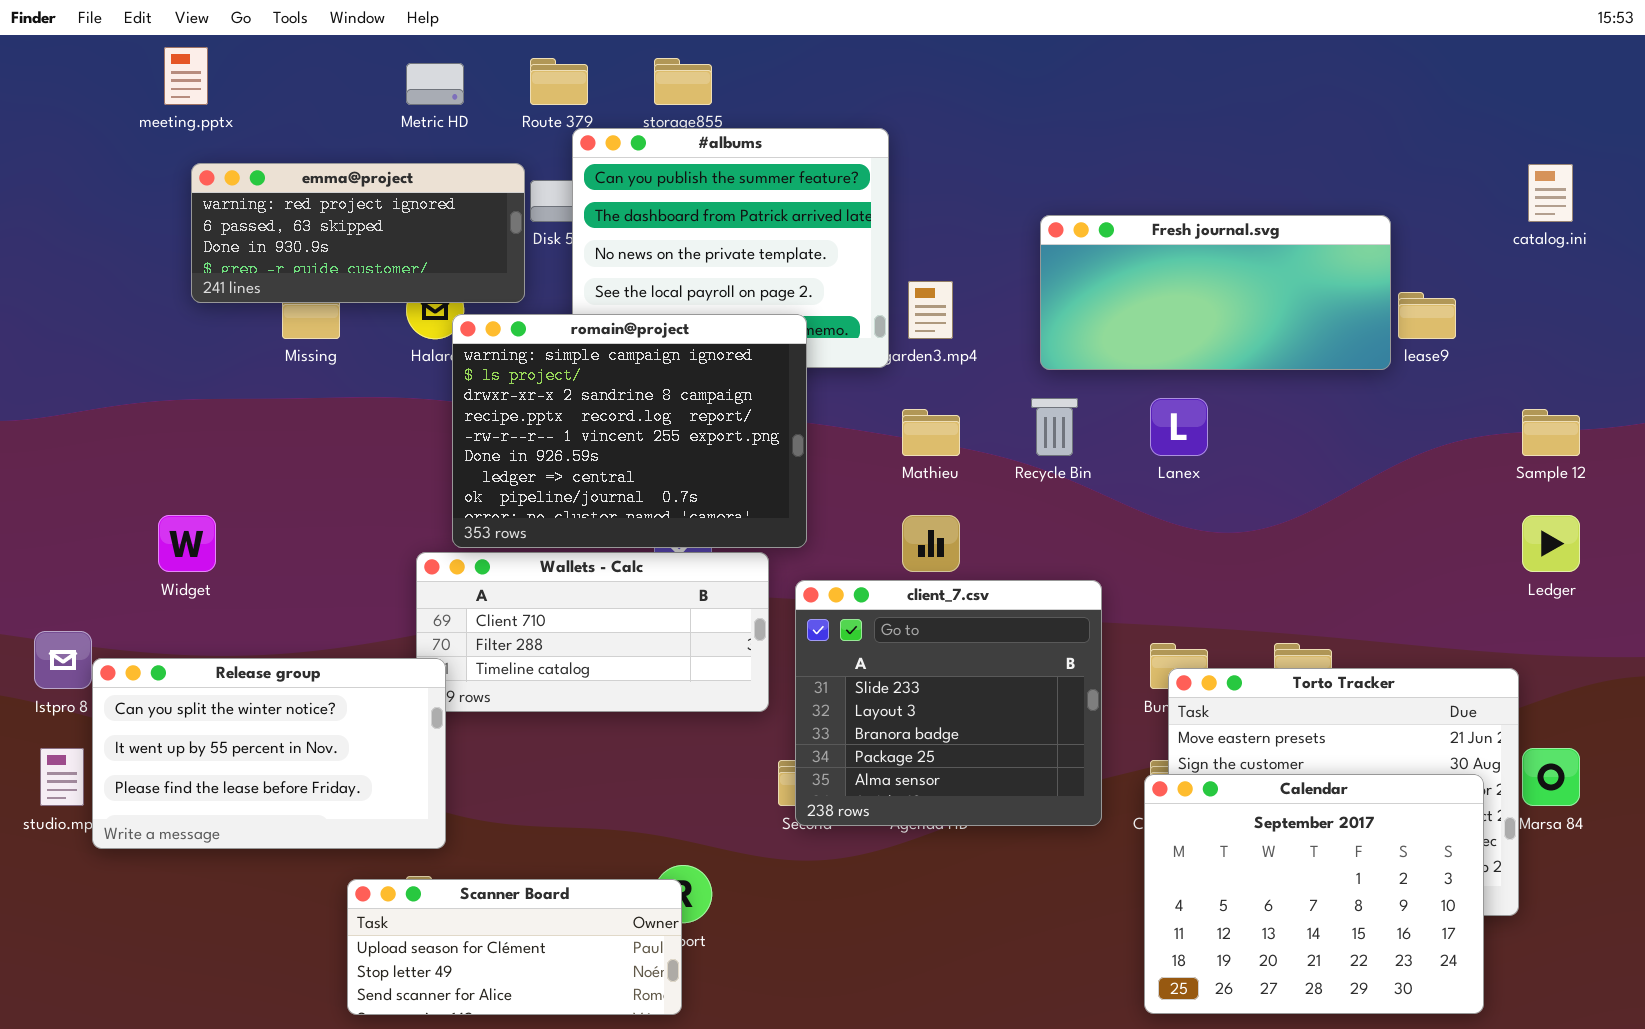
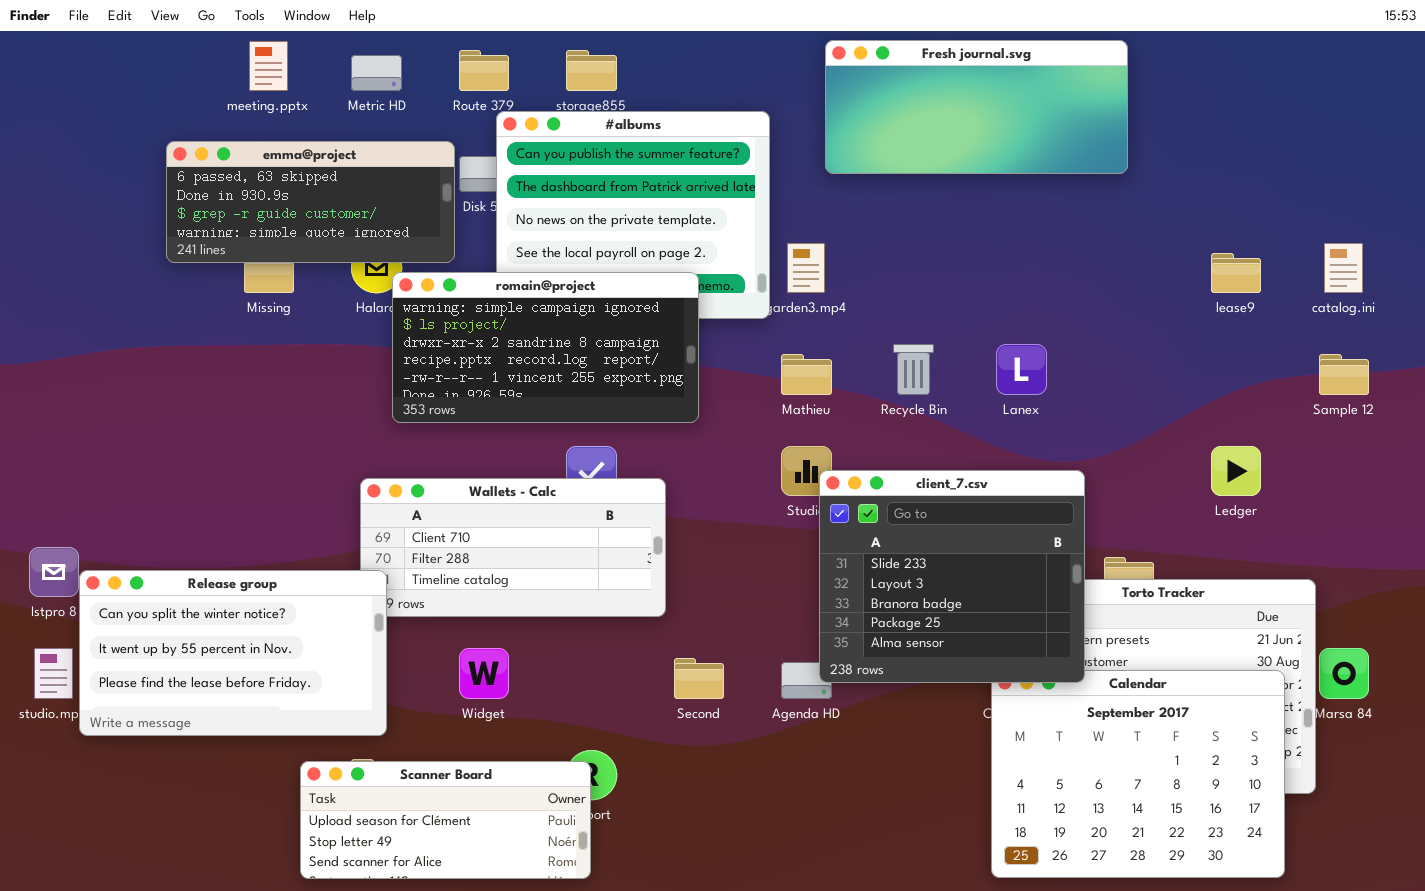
meeting.pptx: [164,47,208,105] -> [249,41,288,91], moved
emma@project: [191,163,525,303] -> [166,141,455,263], scrolled down 1 row
catalog.ini: [1528,164,1573,222] -> [1324,243,1363,293], moved
Fresh journal.svg: [1040,215,1391,370] -> [825,40,1128,174], moved
romain@project: [452,314,807,548] -> [392,272,699,423], resized
Widget: [158,515,216,572] -> [459,648,509,699], moved
Ledger: [1522,515,1580,572] -> [1211,446,1261,496], moved
client_7.csv: [795,580,1102,826] -> [819,470,1085,683], moved

